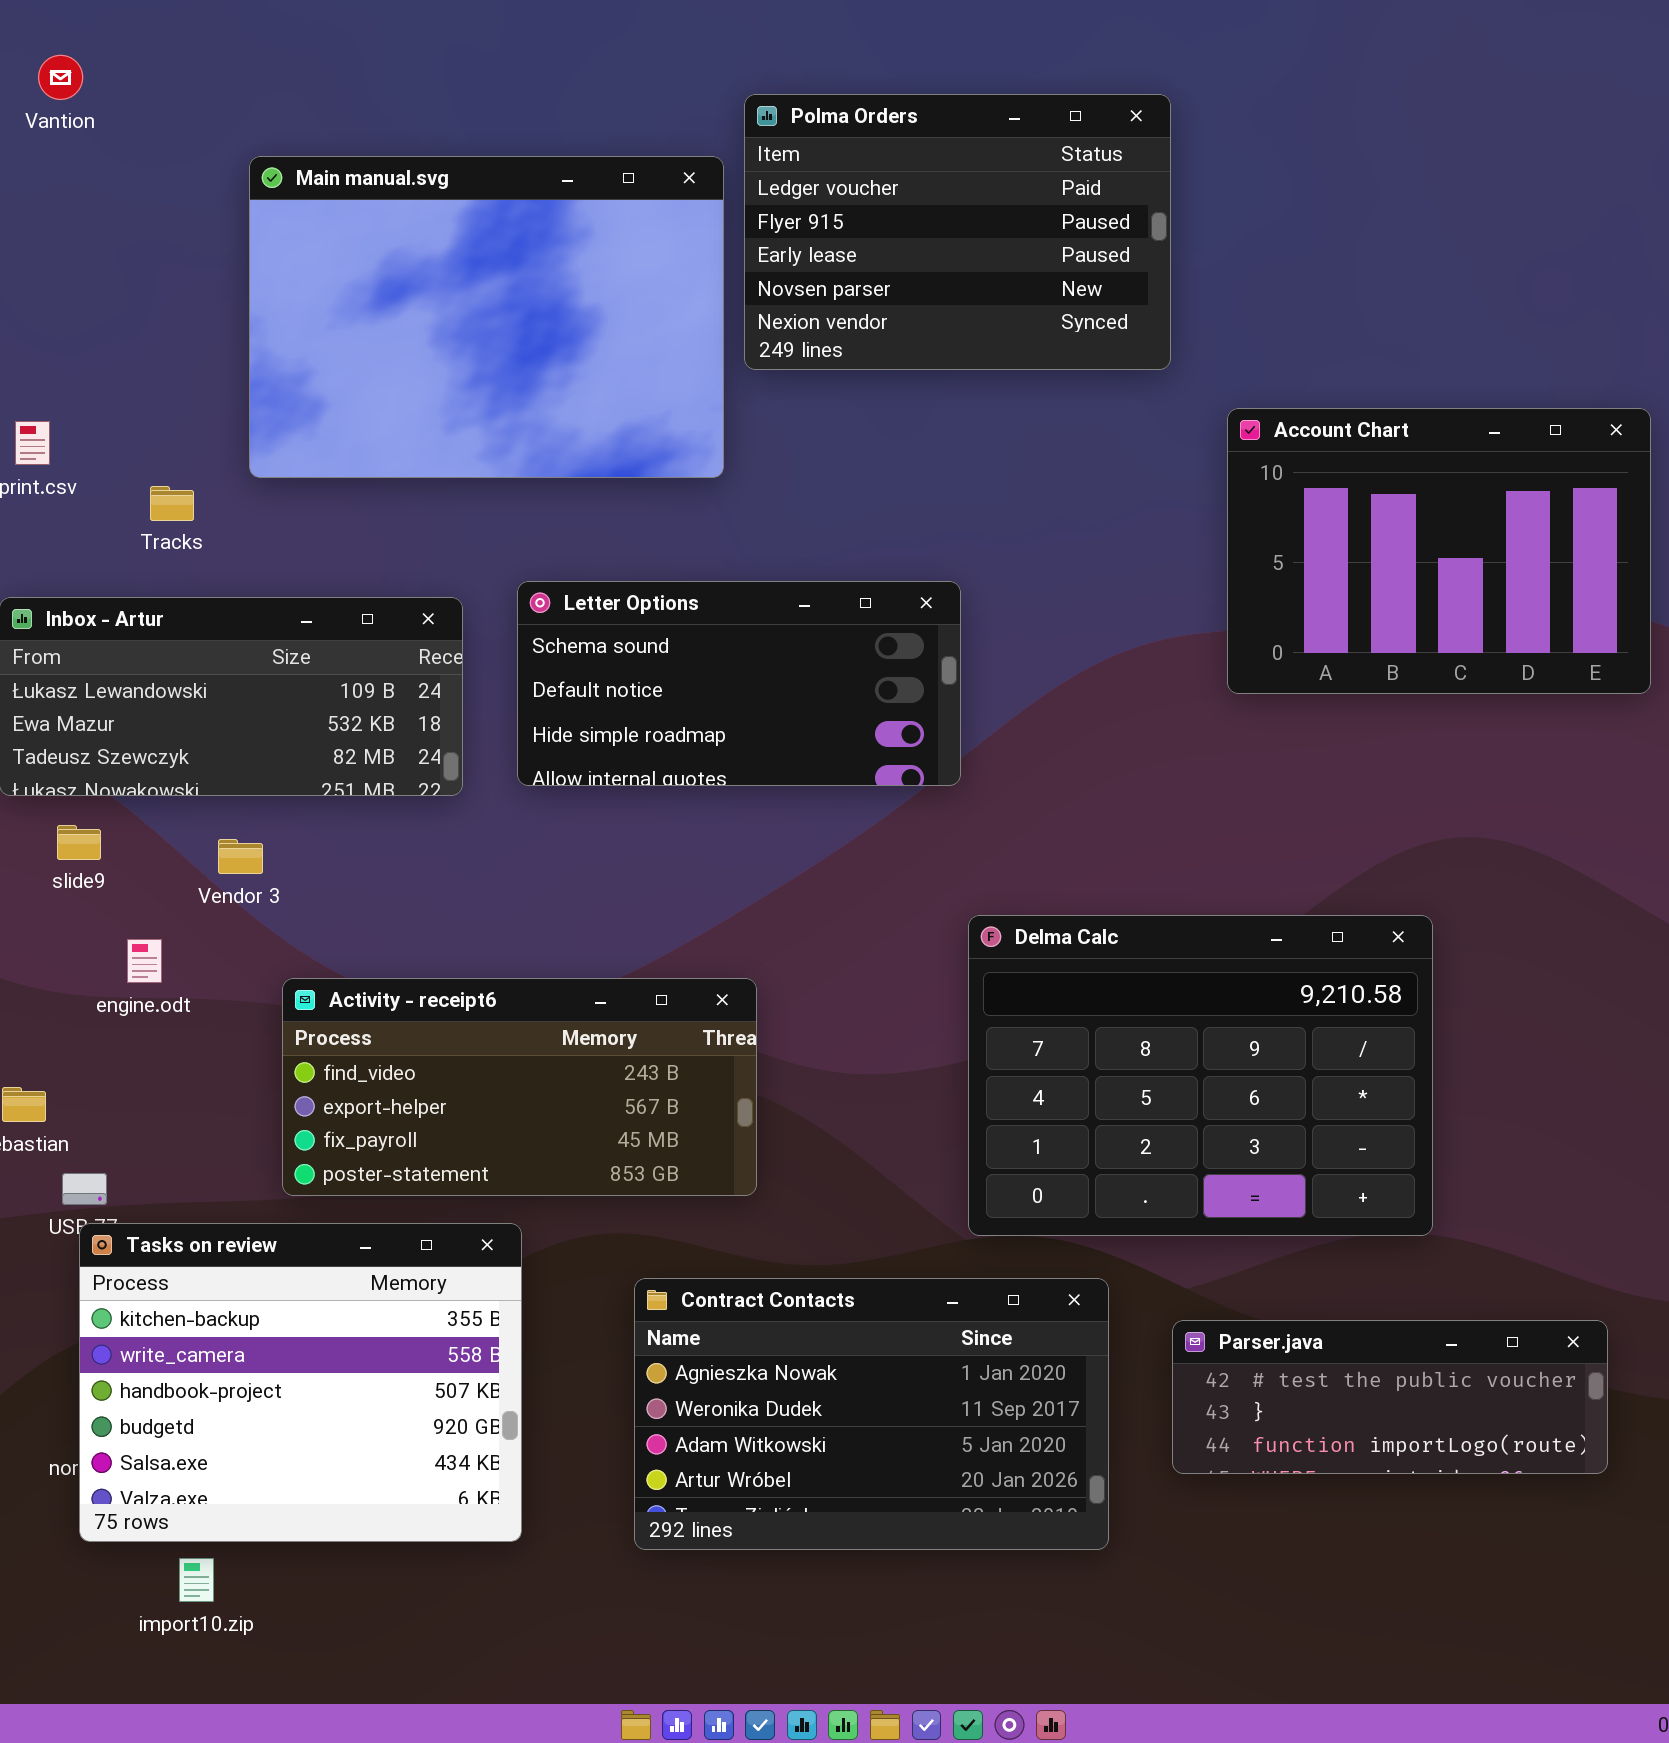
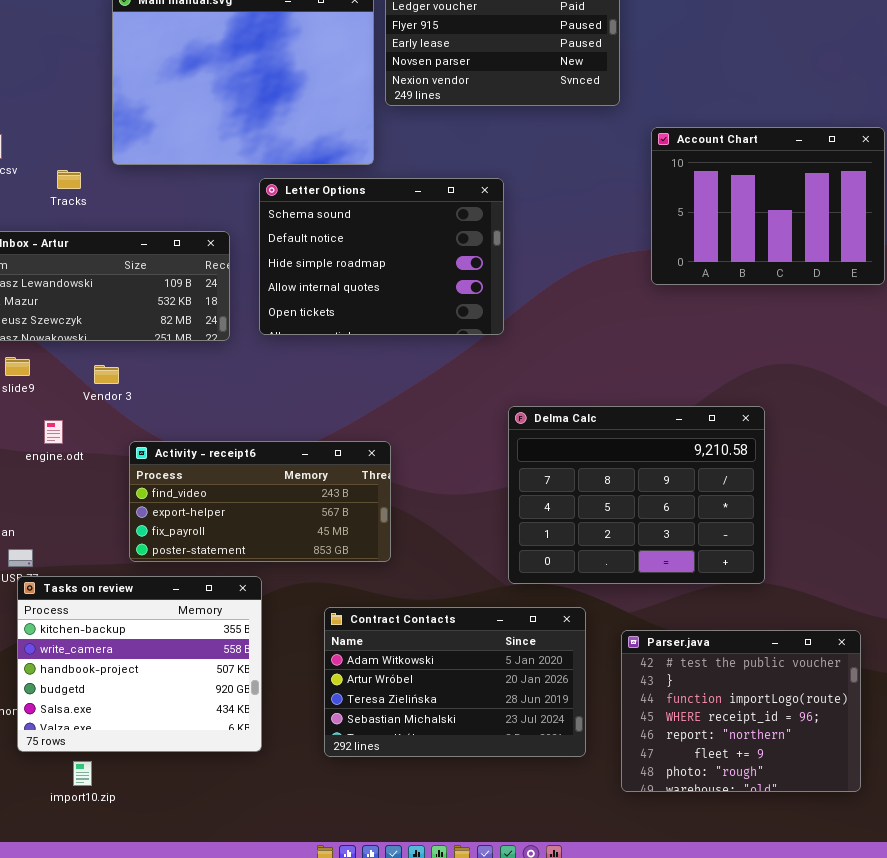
Letter Options: [517,581,961,786] -> [259,178,504,335], resized
Contract Contacts: [634,1278,1109,1550] -> [324,607,586,757], scrolled down 2 rows
Parser.java: [1172,1320,1608,1474] -> [621,630,861,792], resized

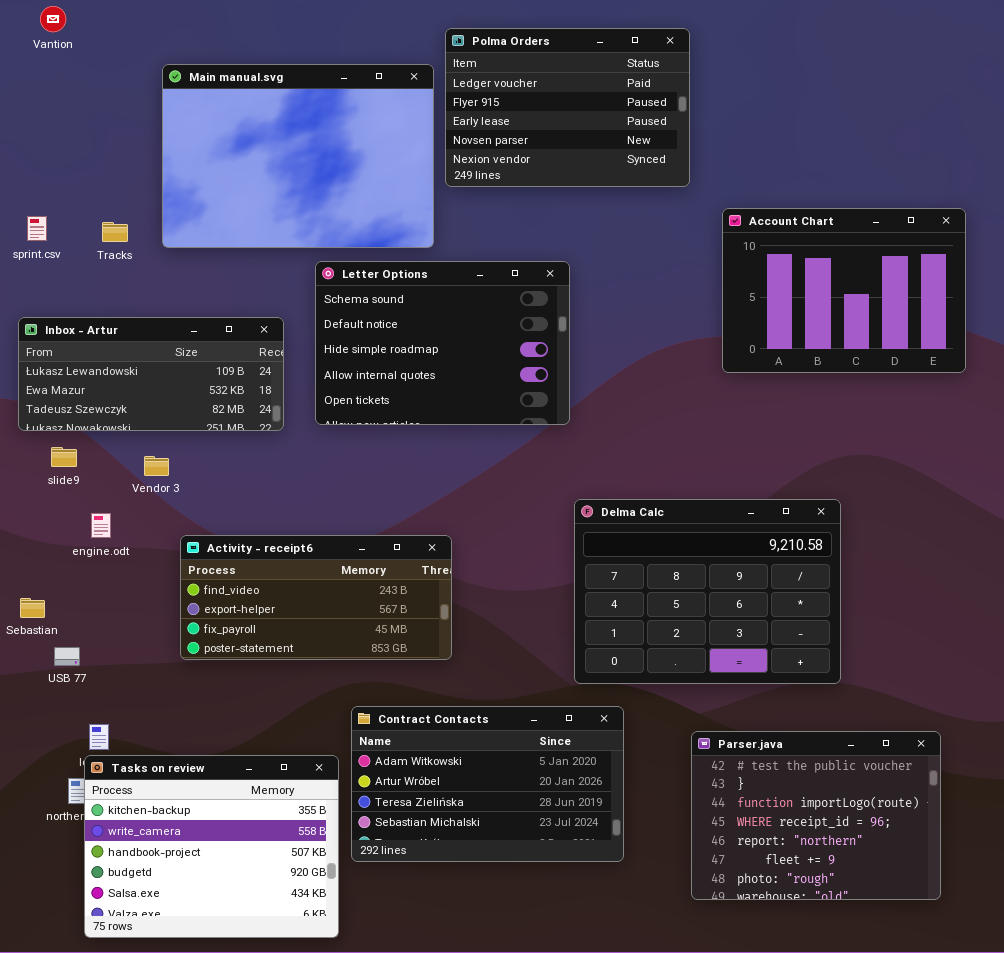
Tracks: [57,170,81,189] -> [102,222,128,242], moved
Tasks on review: [17,576,262,752] -> [84,755,339,938], moved
Contract Contacts: [324,607,586,757] -> [351,706,624,862], moved

